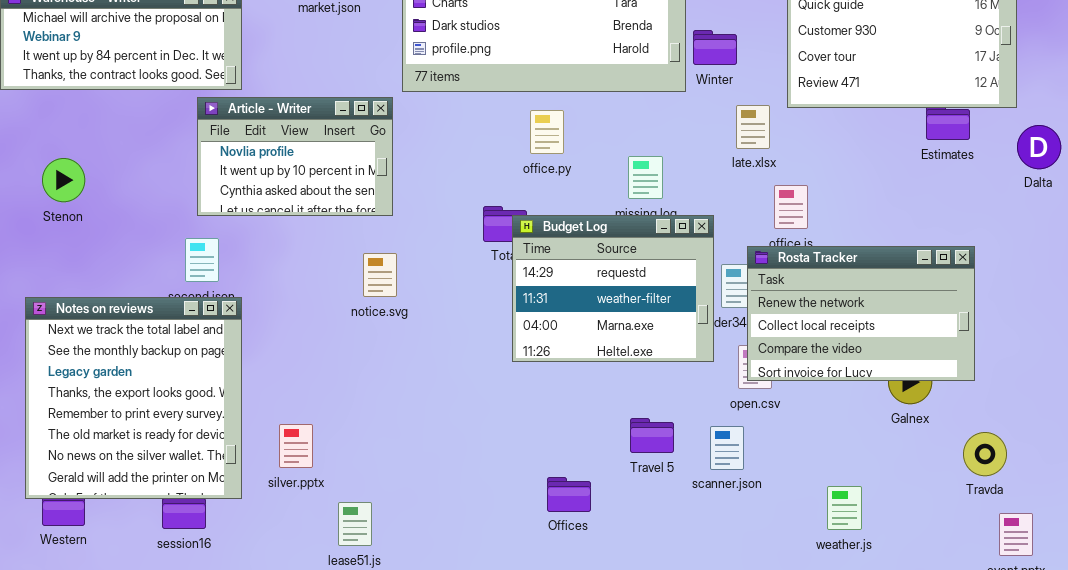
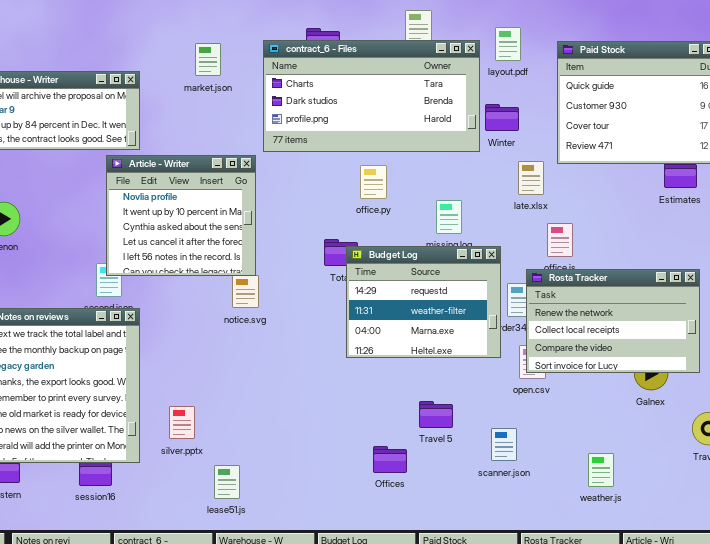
Article - Writer: [197,97,393,216] -> [106,155,256,276], resized
Travel 5: [630,418,674,453] -> [419,401,453,428], moved
scanner.json: [710,426,744,470] -> [491,428,517,461], moved

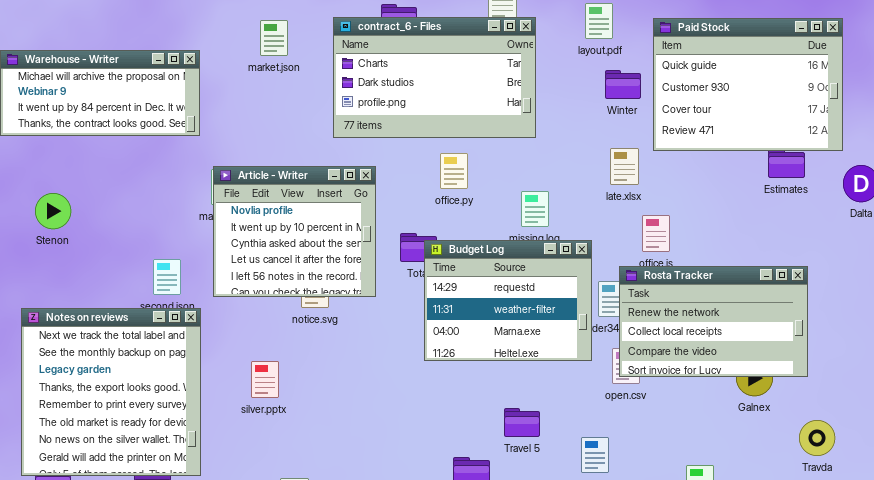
contract_6 - Files: [263,40,480,152] -> [333,17,536,138], resized
Winter: [485,104,519,131] -> [605,70,641,99], moved
Article - Writer: [106,155,256,276] -> [213,166,376,297], moved
silver.pptx: [169,406,195,439] -> [251,361,279,398], moved

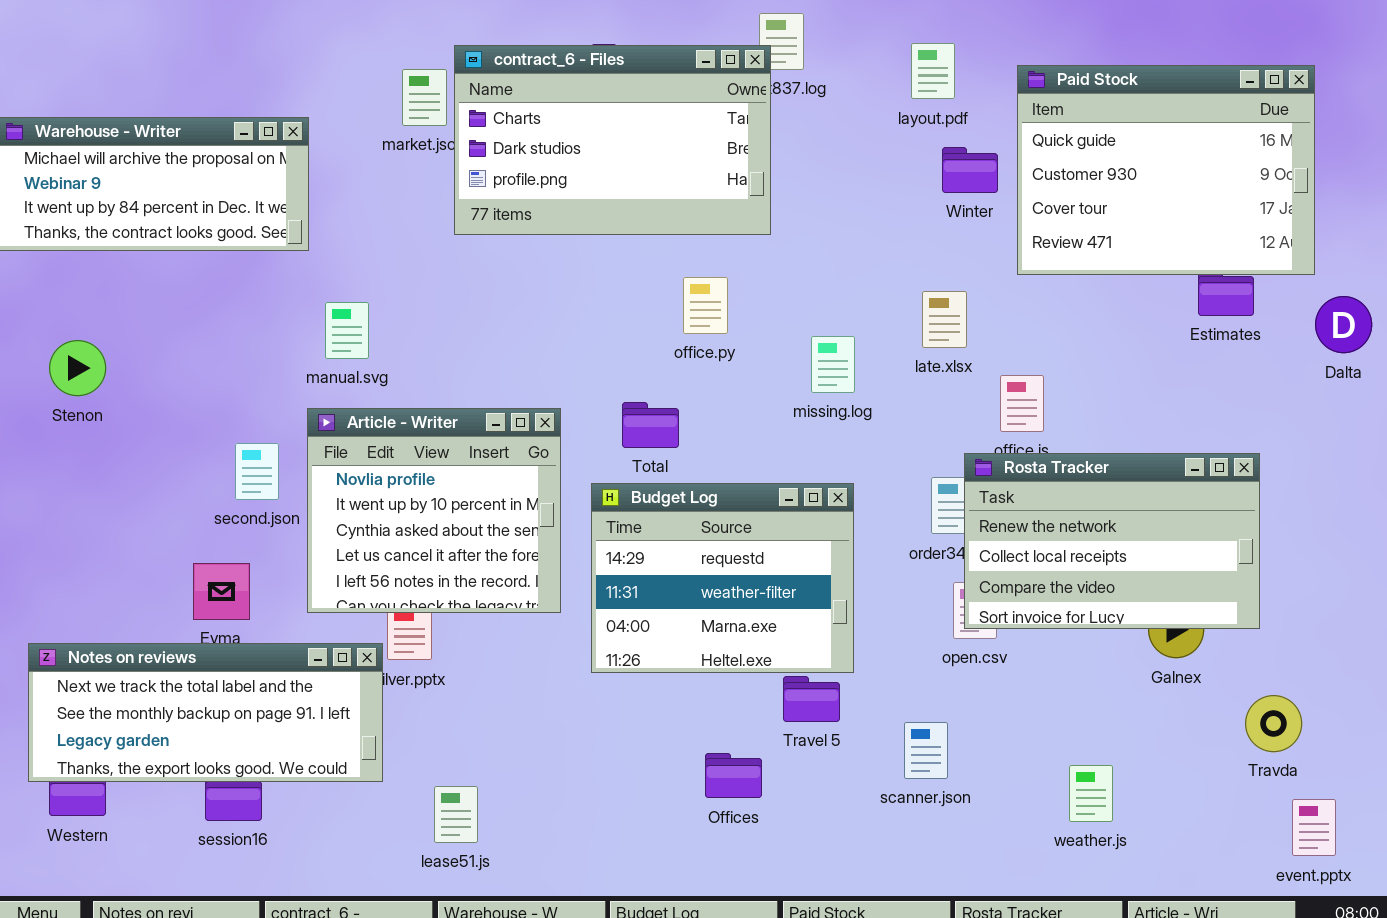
contract_6 - Files: [333,17,536,138] -> [454,45,771,235], moved
late.xlsx: [610,148,639,185] -> [922,291,967,348], moved
Article - Writer: [213,166,376,297] -> [307,408,561,613], moved
Budget Log: [424,240,592,361] -> [591,483,854,673], moved
Notes on reviews: [21,308,201,476] -> [28,643,383,782], resized

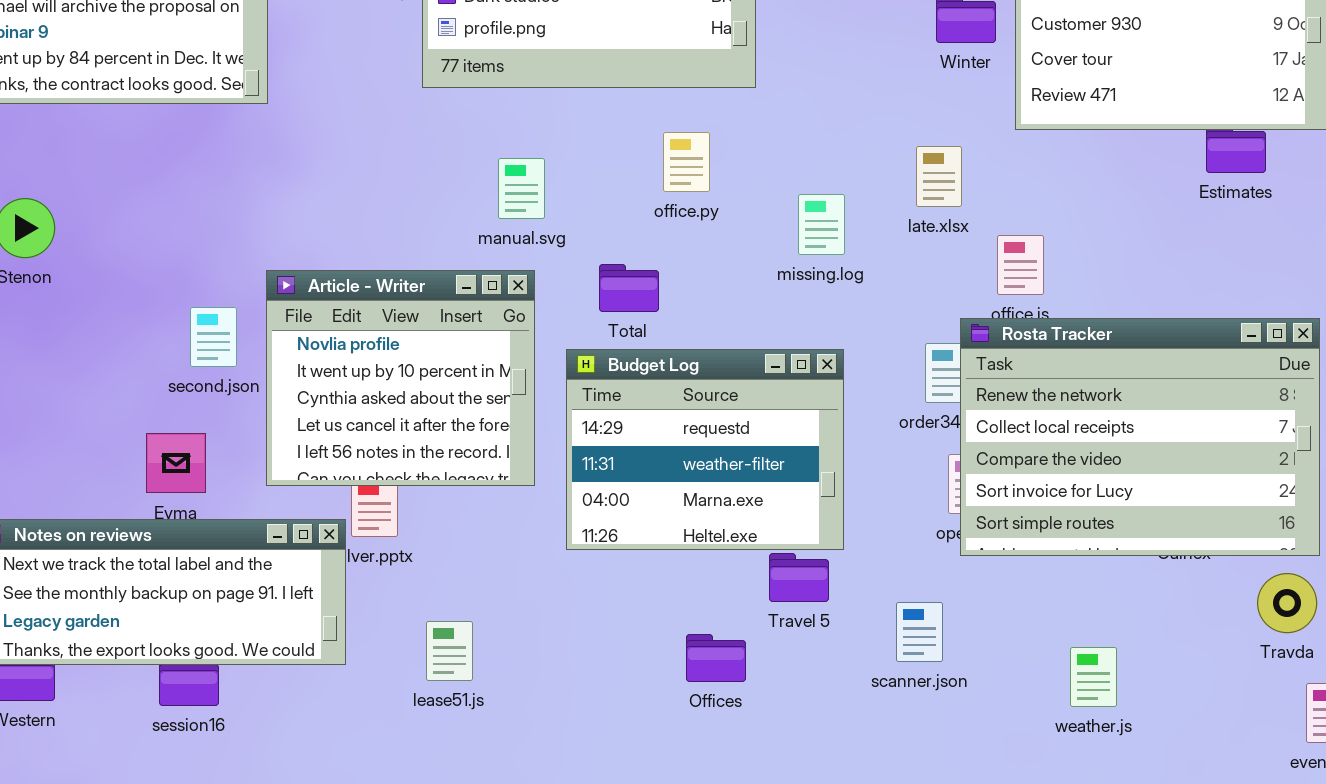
manual.svg: [325,302,369,359] -> [498,158,545,219], moved
Rosta Tracker: [964,453,1260,629] -> [960,318,1320,556], resized
lease51.js: [434,786,478,843] -> [426,621,473,681], moved

